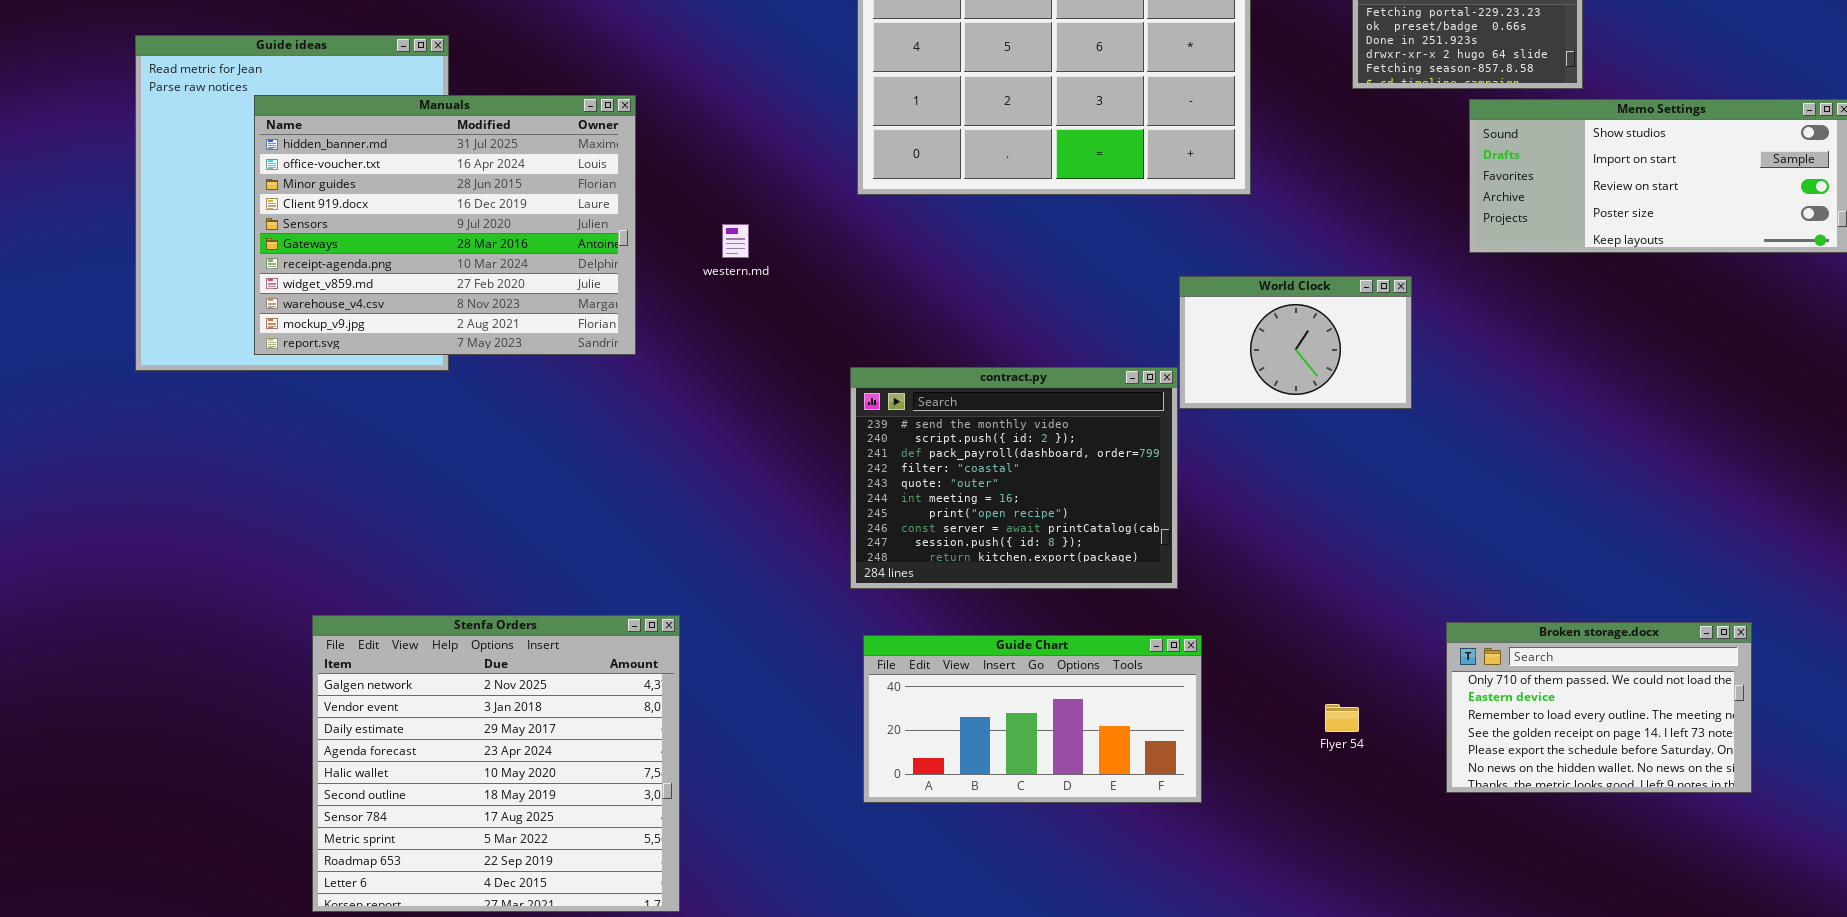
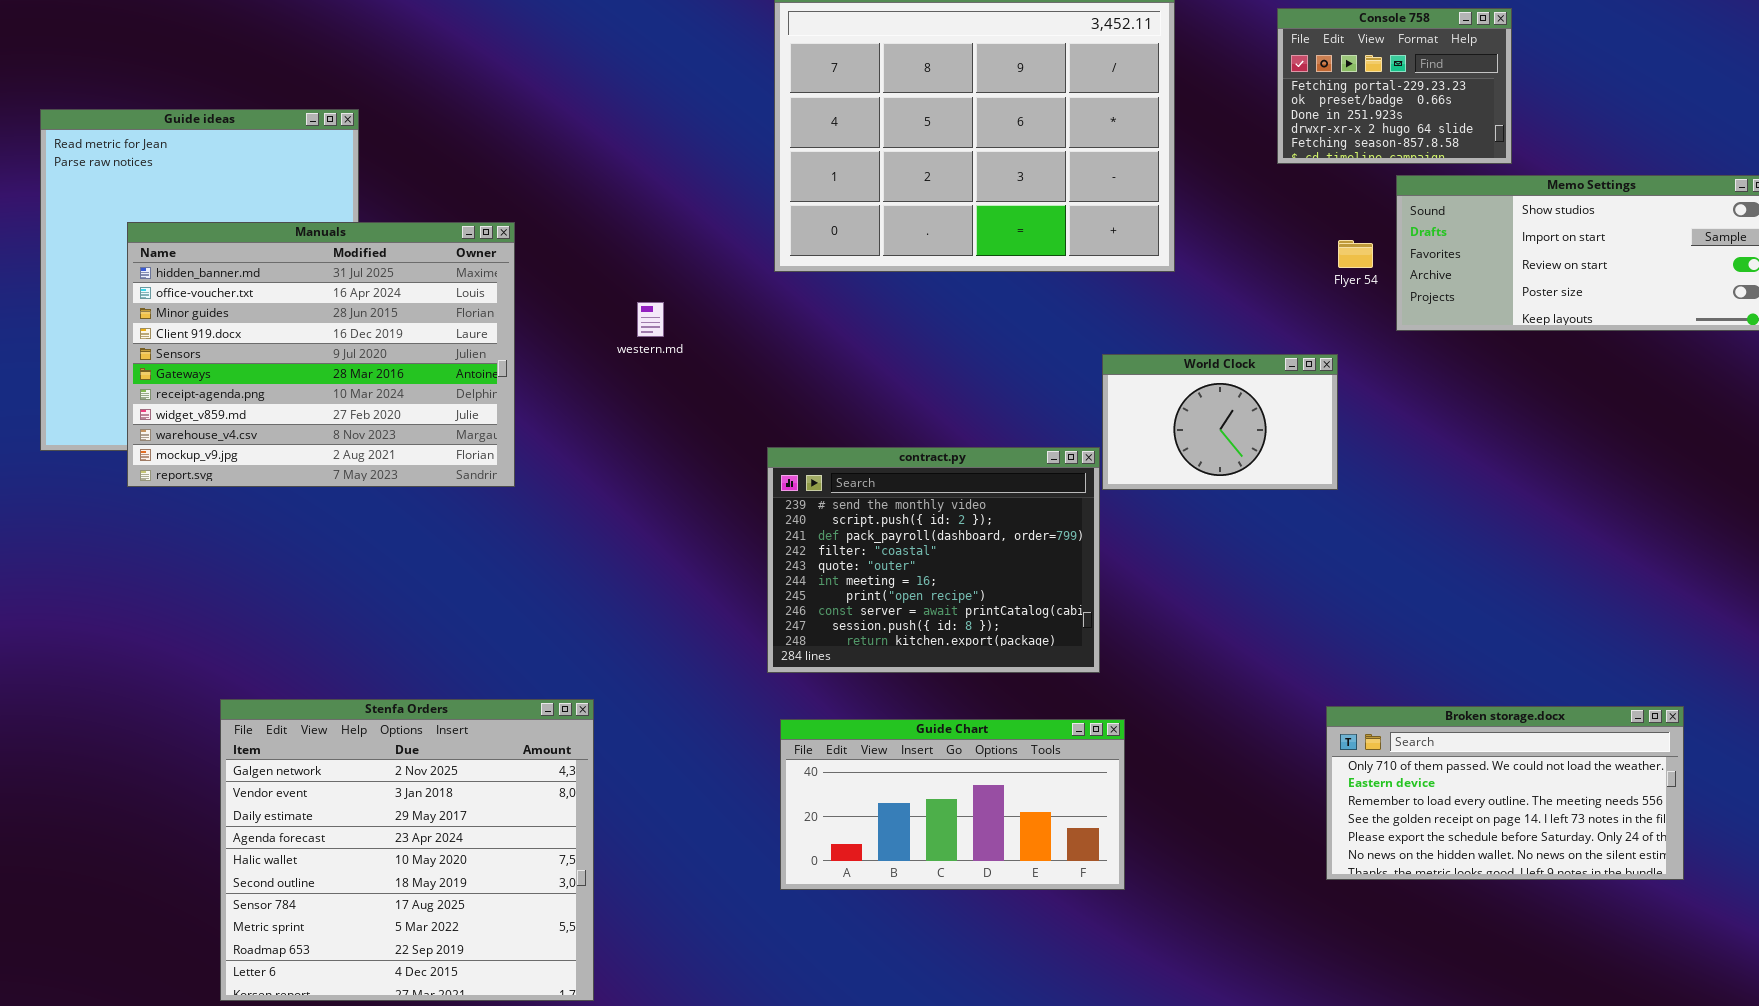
Manuals: [254,95,636,355] -> [127,222,515,487], moved
Broken storage.docx: [1446,622,1752,793] -> [1326,706,1684,880], resized
Flyer 54: [1325,704,1359,732] -> [1338,240,1373,268], moved

